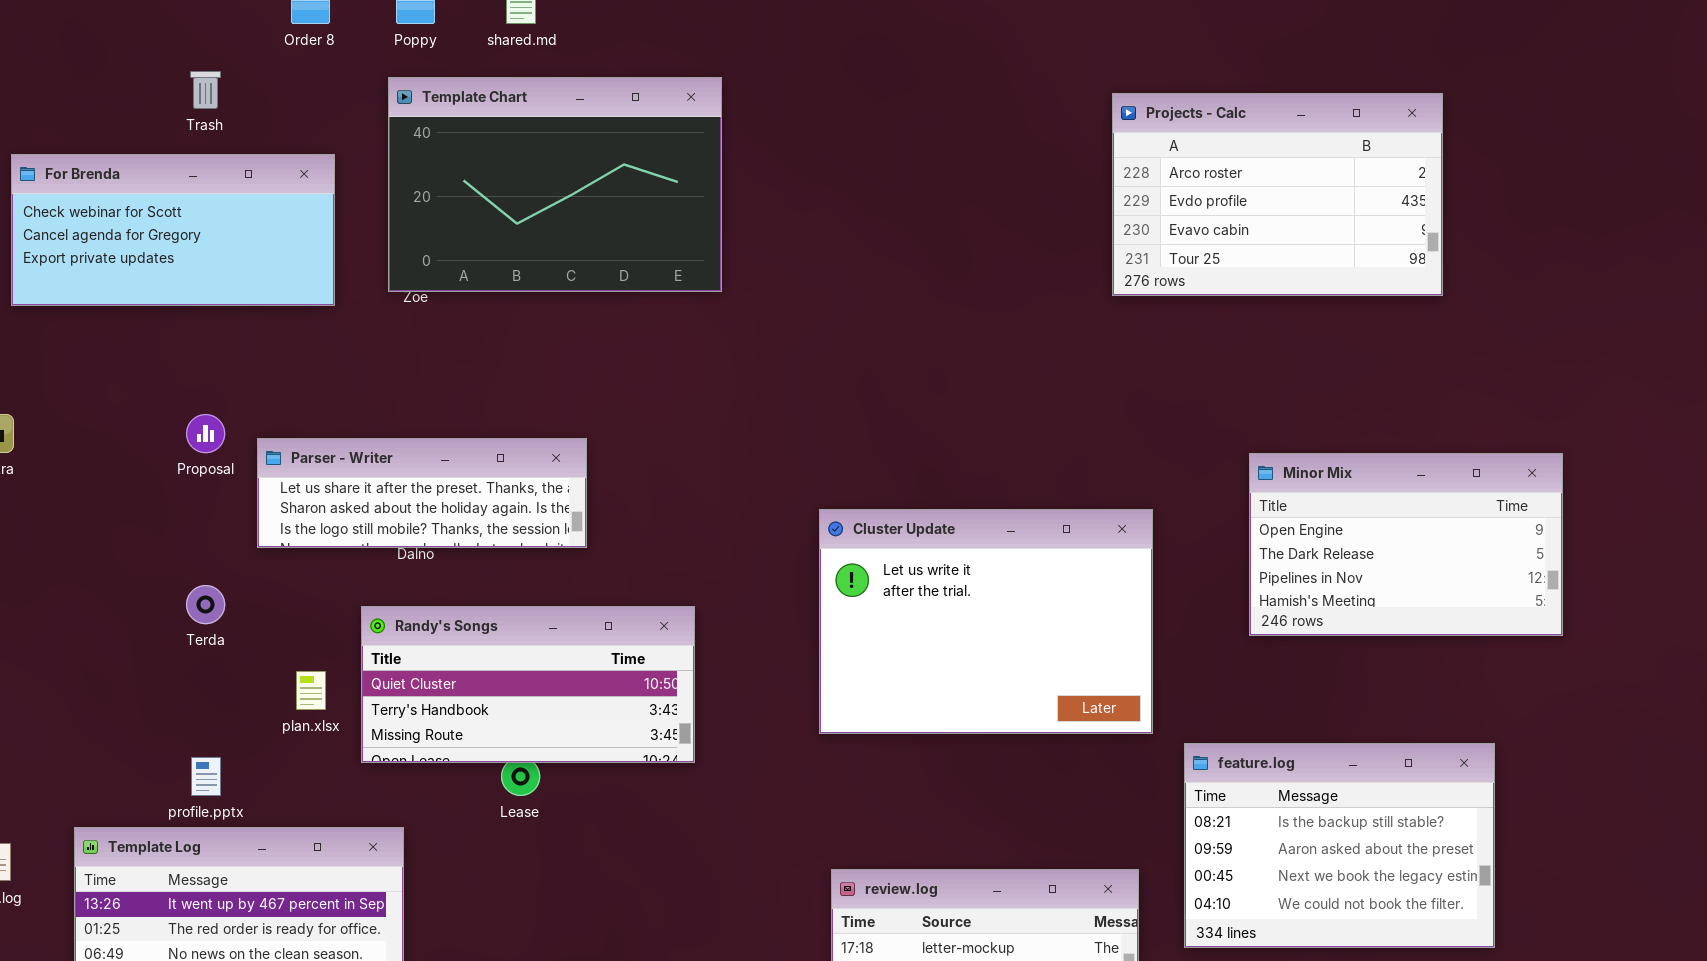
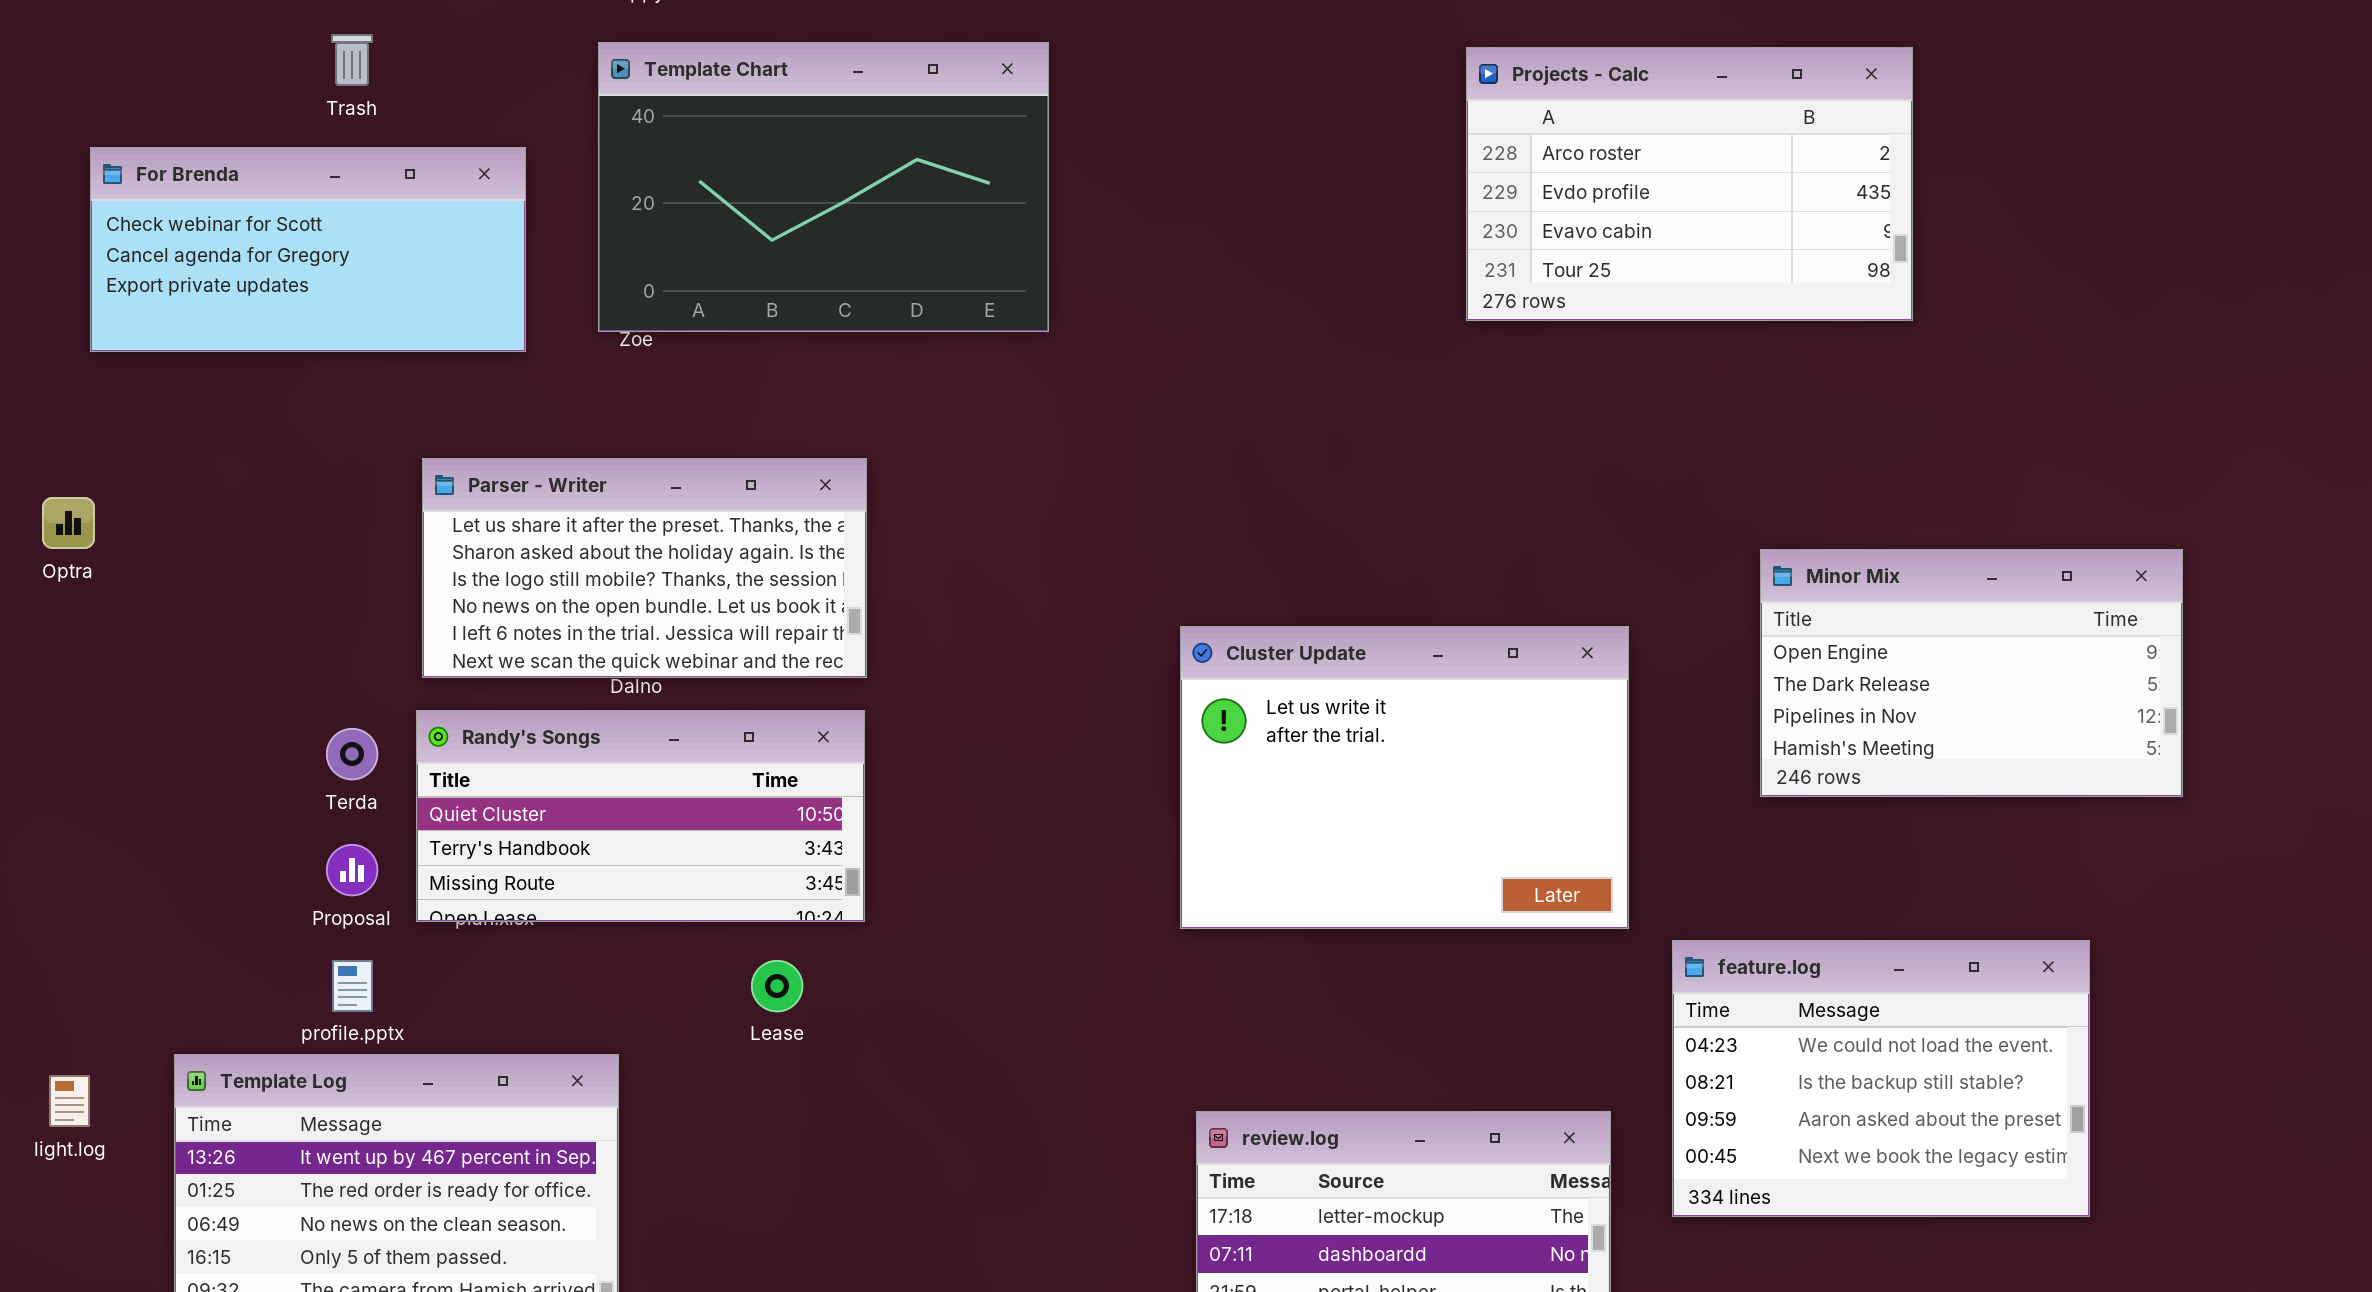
Projects - Calc: [1112,93,1443,296] -> [1466,47,1913,321], moved
Proposal: [186,414,225,453] -> [326,844,378,896], moved
Parser - Writer: [257,438,587,548] -> [422,458,867,678], resized
Randy's Songs: [361,606,695,763] -> [416,710,865,922], moved
feature.log: [1184,743,1495,948] -> [1672,940,2090,1217], scrolled up 1 row

